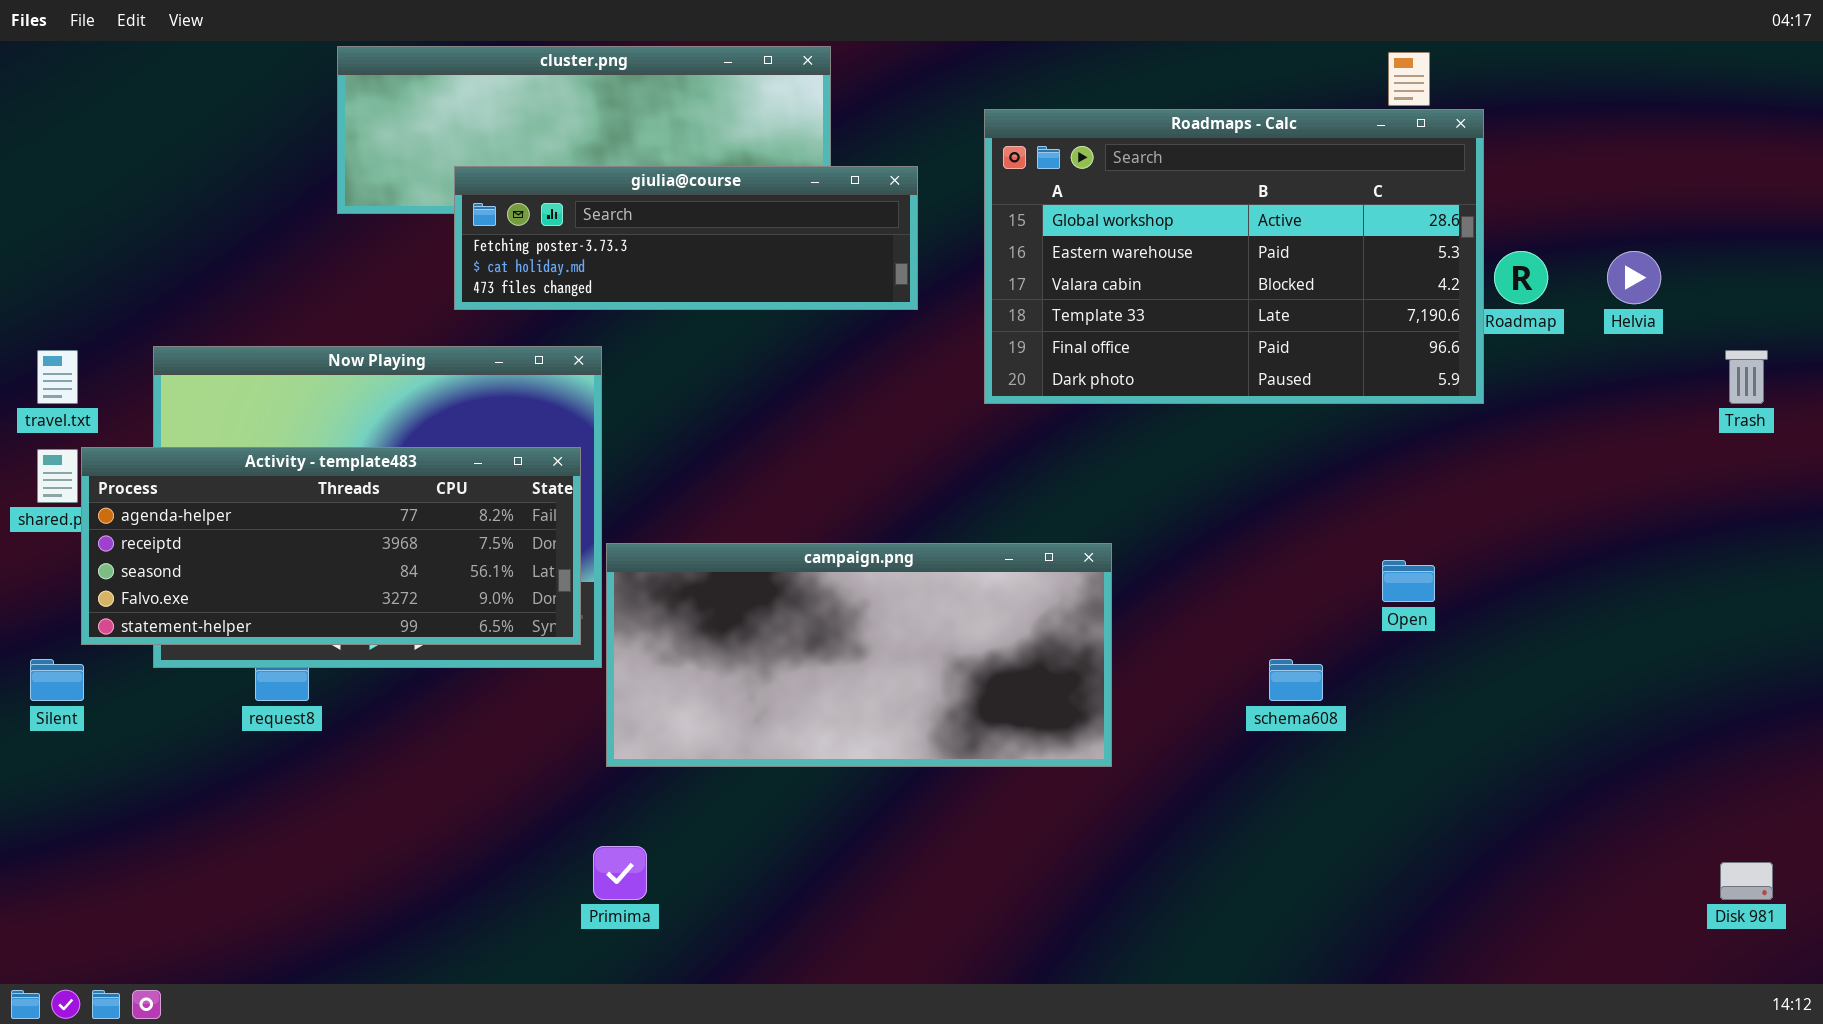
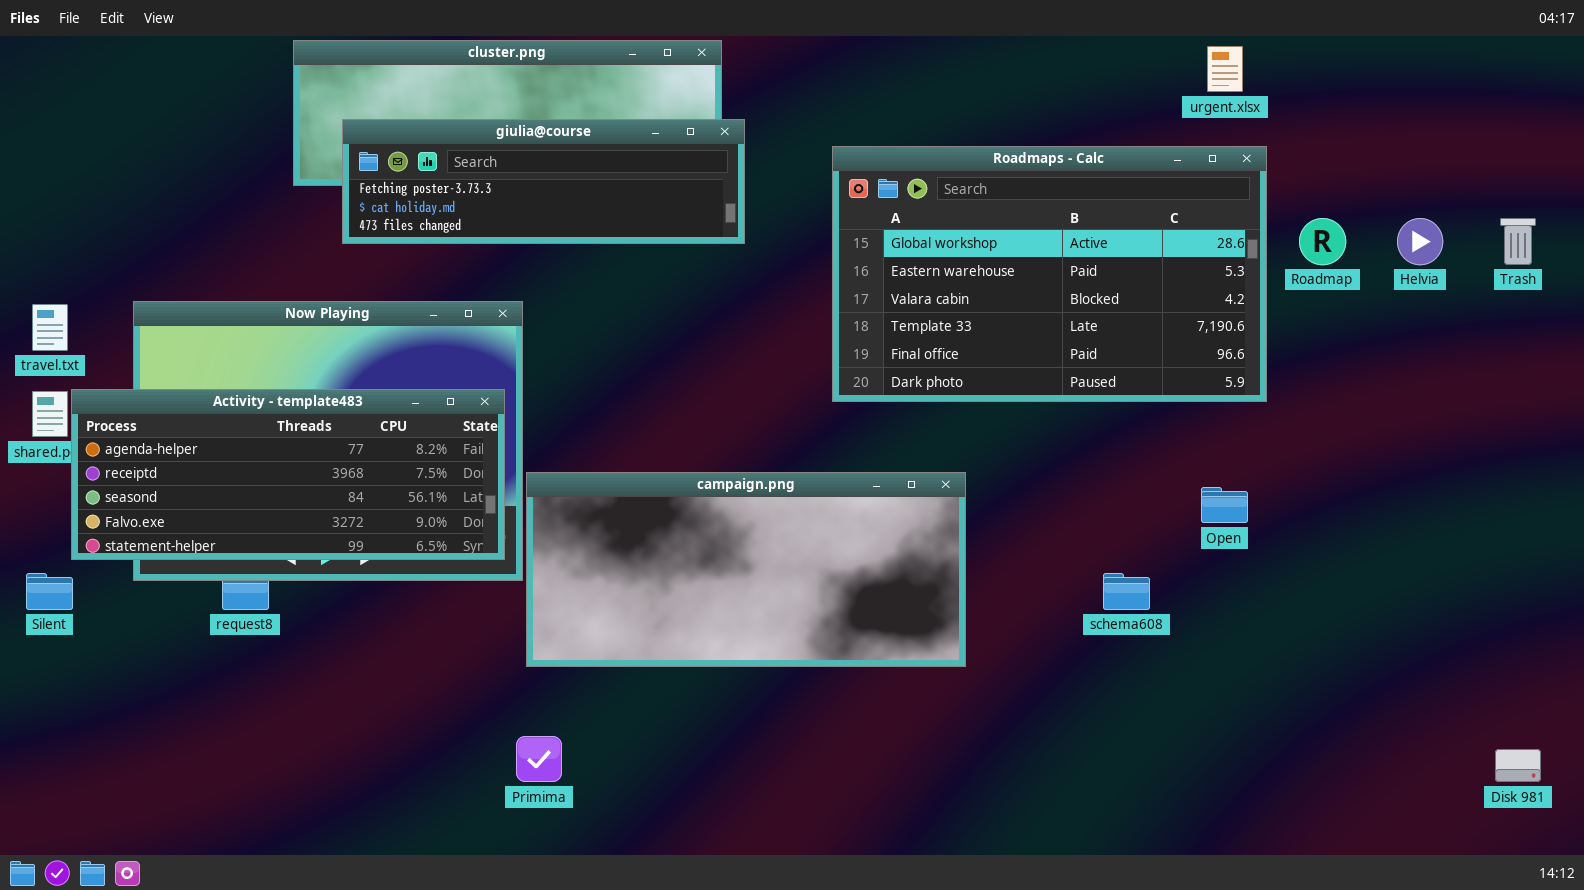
Roadmaps - Calc: [984,109,1484,404] -> [832,146,1267,402], moved
giulia@course: [454,166,918,310] -> [342,119,745,244], moved
Trash: [1725,350,1768,404] -> [1500,218,1536,265], moved

